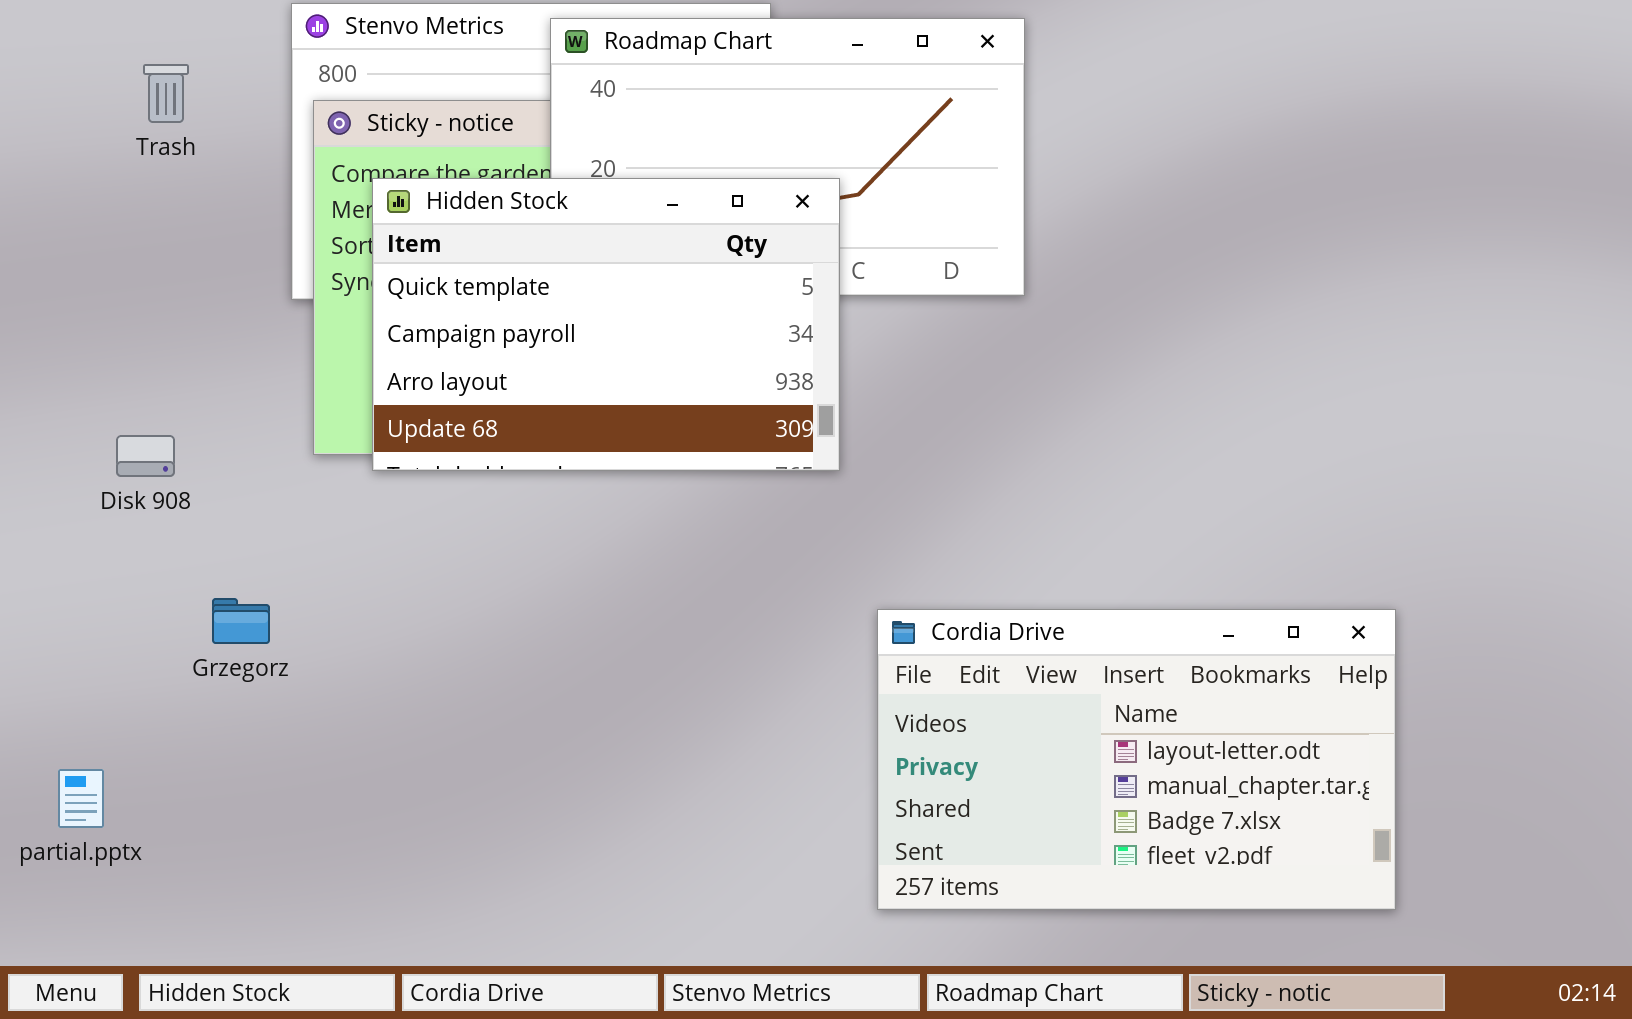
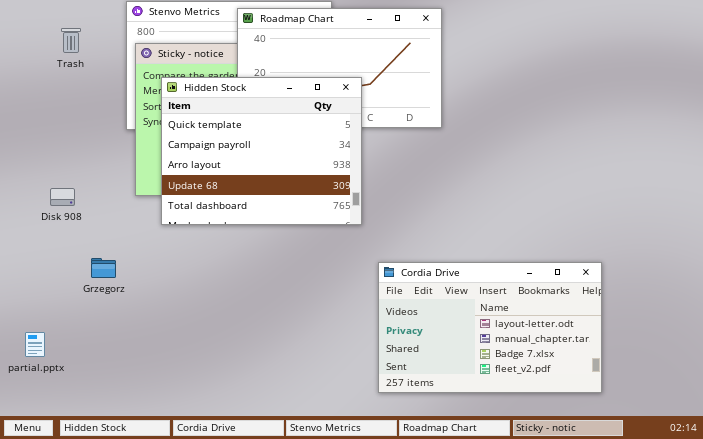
Hidden Stock: [372,178,840,471] -> [161,77,362,225], resized

